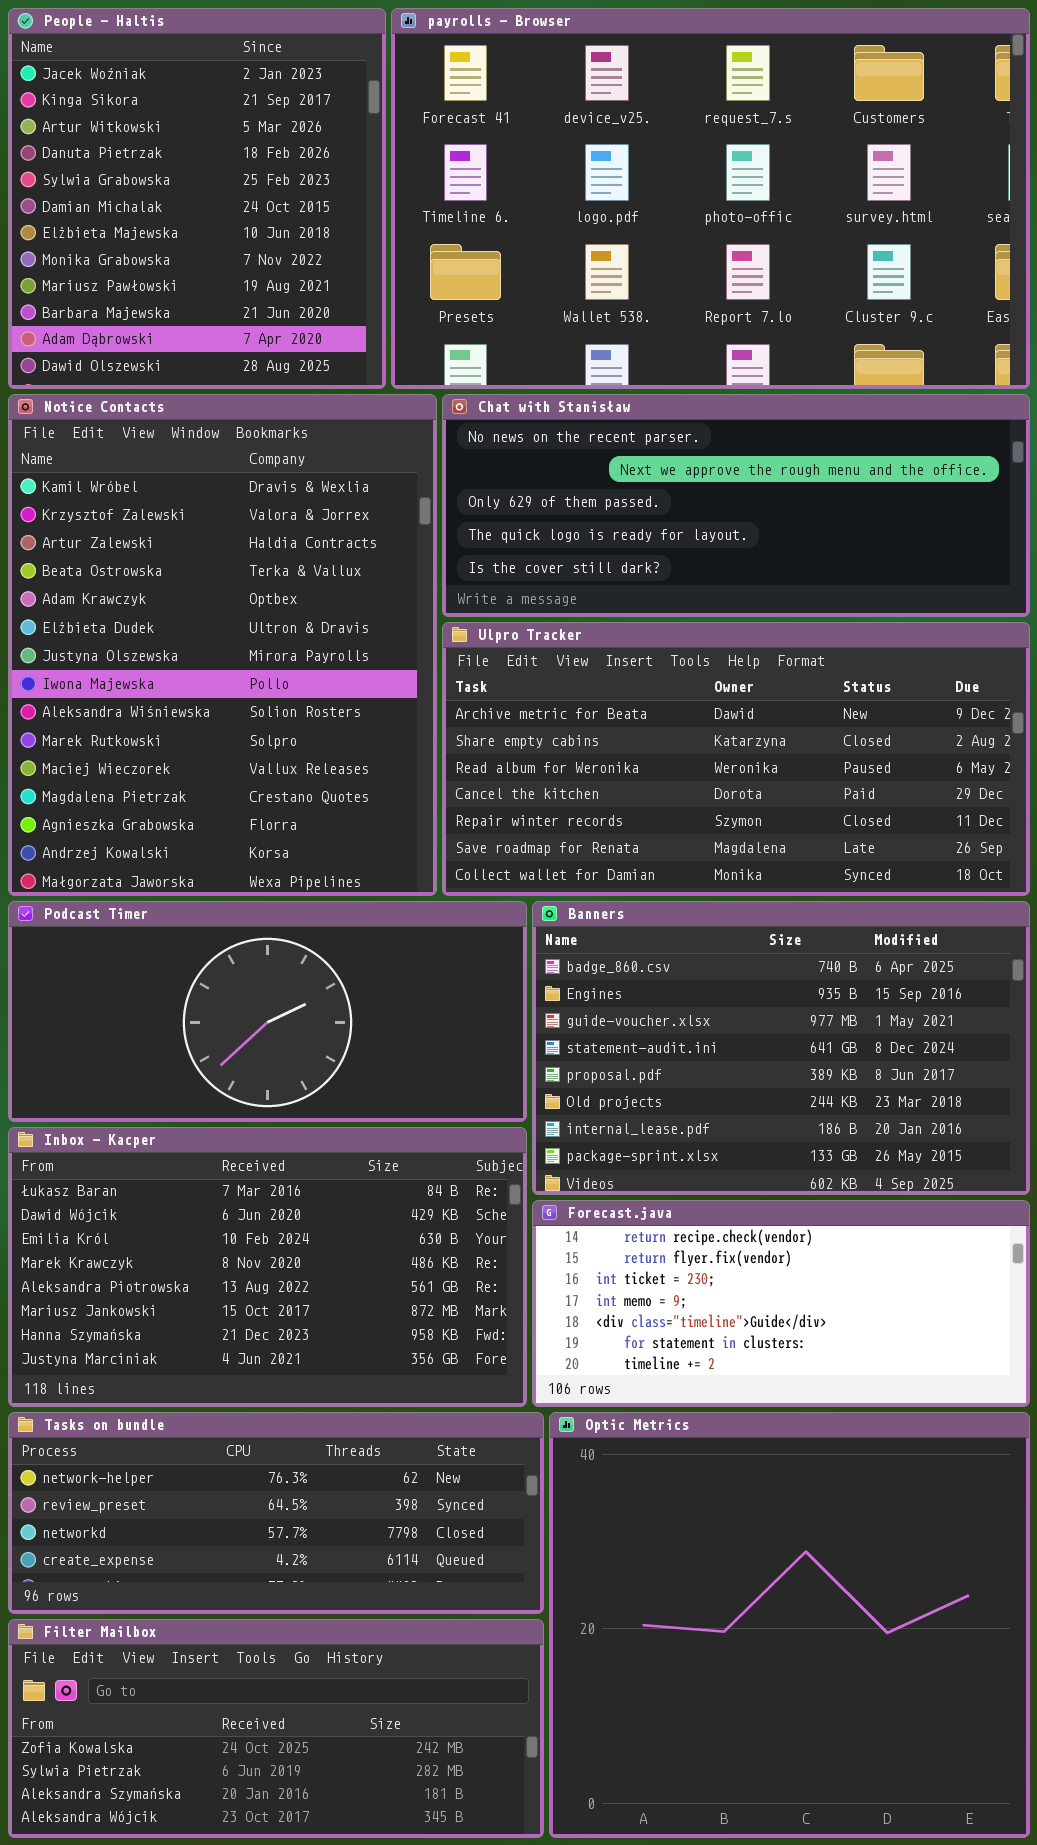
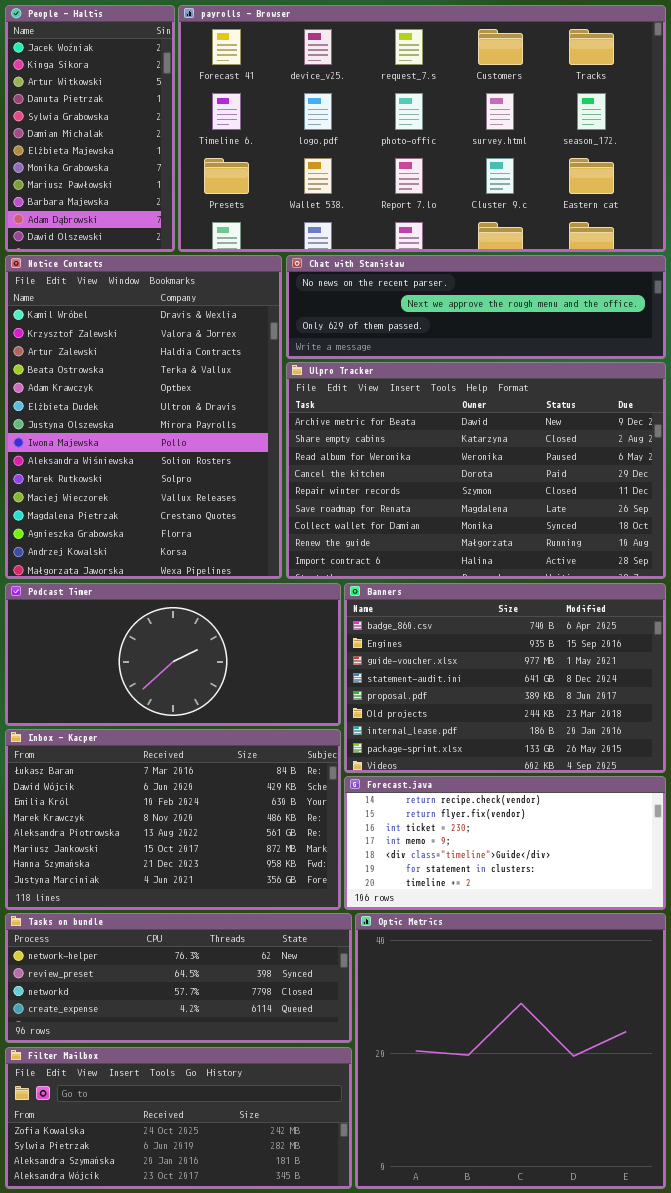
People - Haltis: [8,8,386,389] -> [5,5,175,252], resized
payrolls - Browser: [391,8,1030,389] -> [178,5,666,252], resized
Chat with Stanisław: [442,394,1030,617] -> [286,255,666,359], resized
Ulpro Tracker: [442,622,1030,896] -> [286,362,666,579], resized

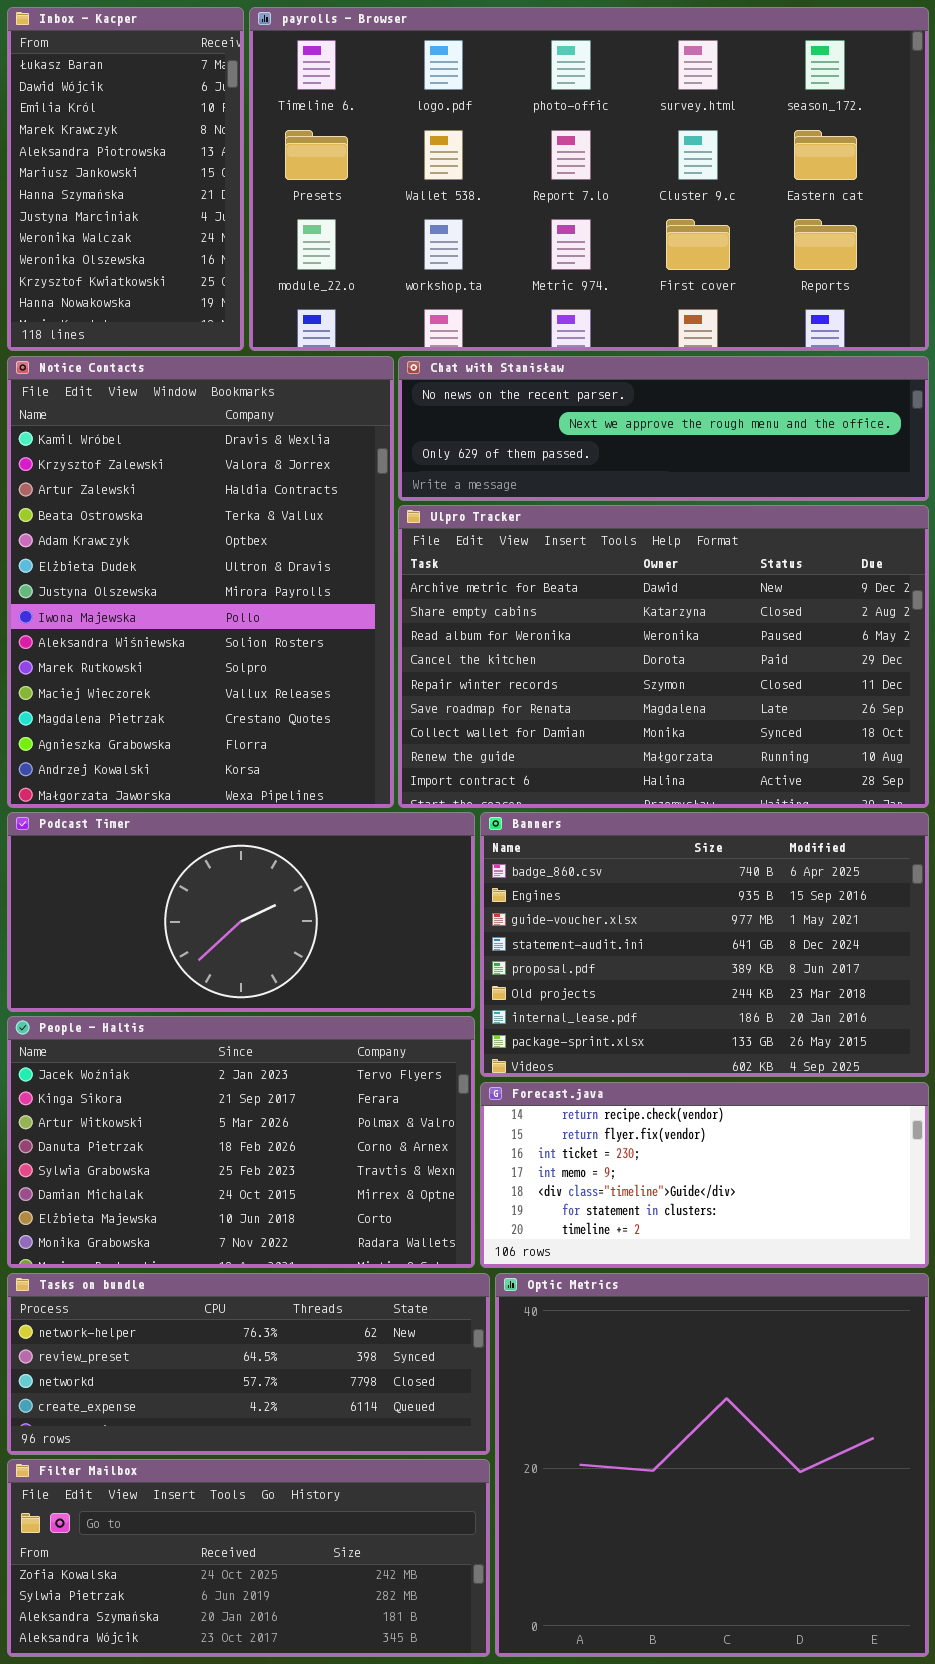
People - Haltis: [5,5,175,252] -> [7,1016,475,1268], moved, resized
payrolls - Browser: [178,5,666,252] -> [249,7,929,351], scrolled down 1 row
Inbox - Kacper: [5,729,341,910] -> [7,7,244,351], moved, resized

